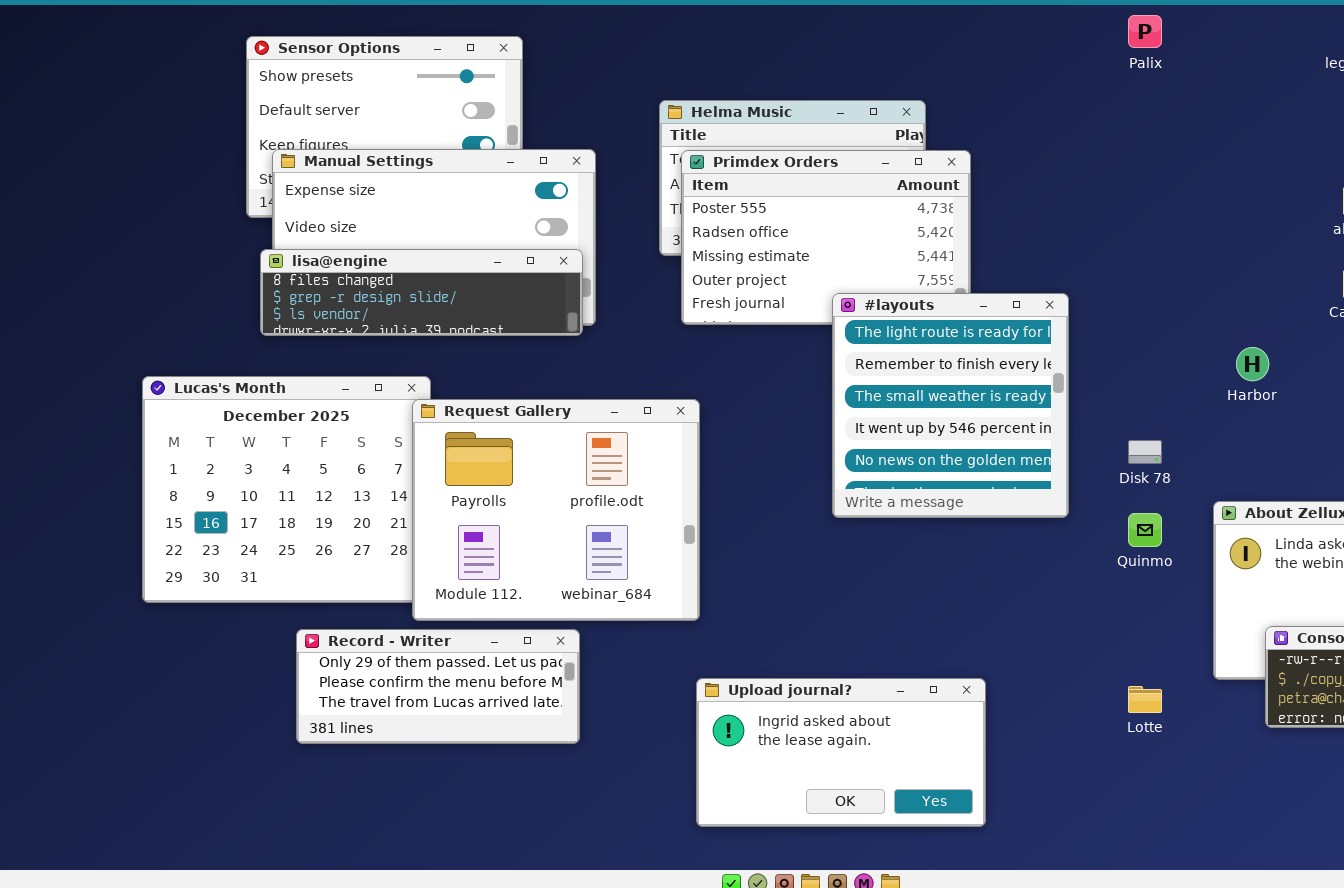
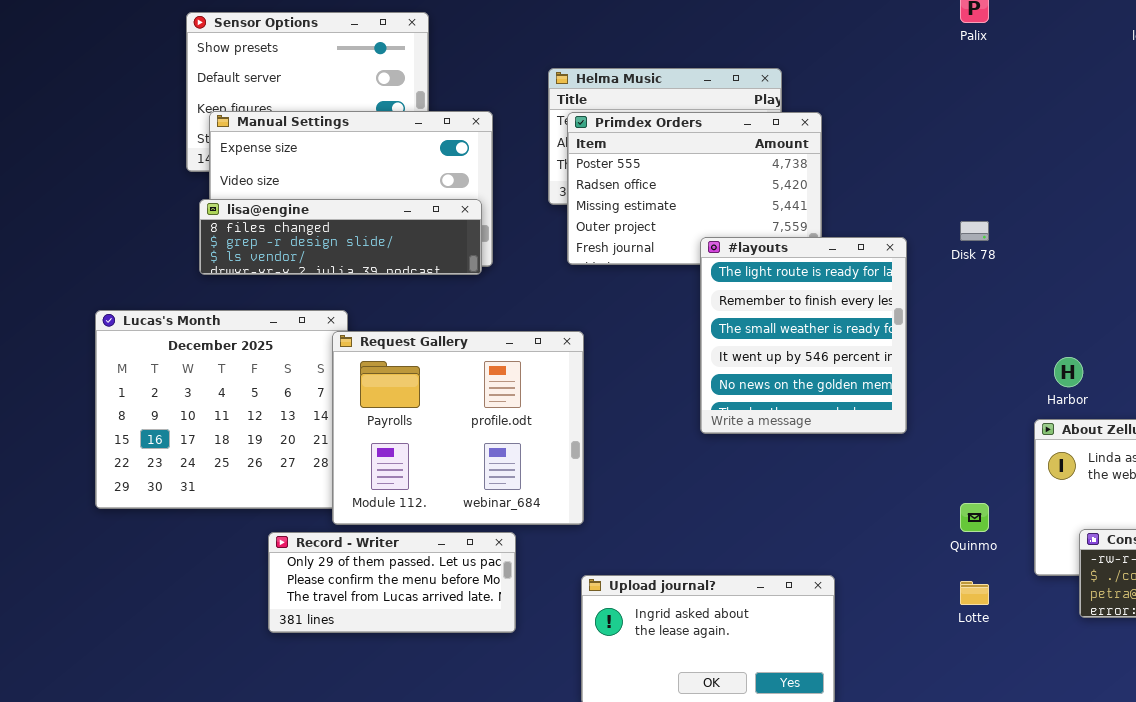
Harbor: [1236,347,1269,381] -> [1054,357,1083,387], moved
Disk 78: [1128,440,1162,464] -> [960,221,989,241], moved
Quinmo: [1128,513,1162,547] -> [960,503,989,532], moved
Record - Writer: [296,629,580,744] -> [268,532,516,633], moved

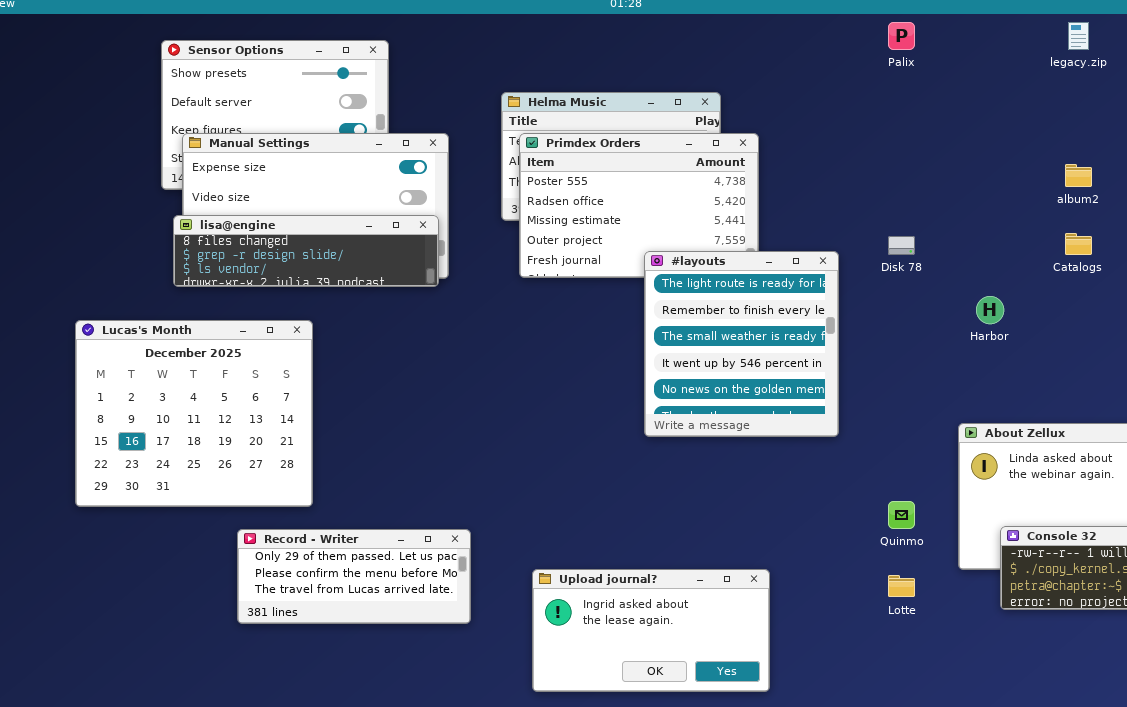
Request Gallery: [332,331,584,525] -> none, closed
Harbor: [1054,357,1083,387] -> [976,296,1004,324], moved

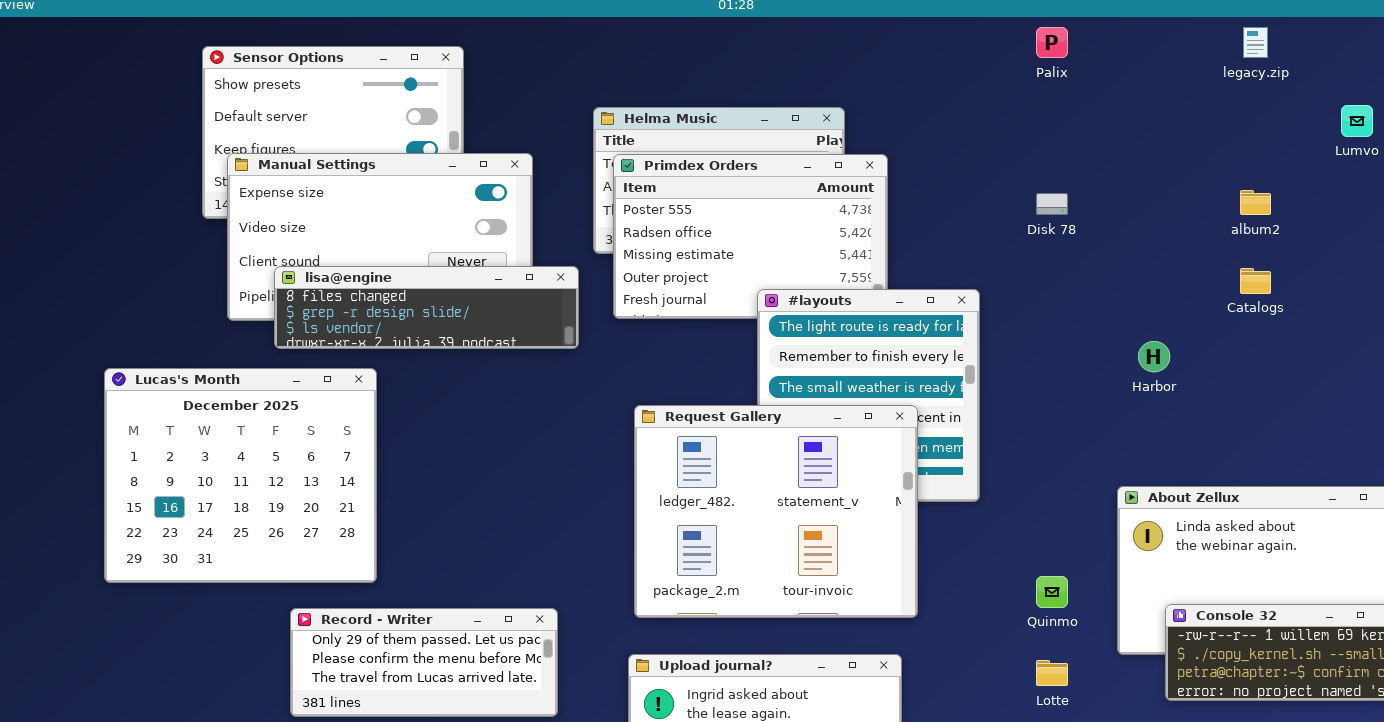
lisa@engine: [173,215,439,287] -> [274,266,579,349], moved
Disk 78: [888,236,915,255] -> [1036,193,1068,215], moved
Request Gallery: none -> [634,405,918,618], opened

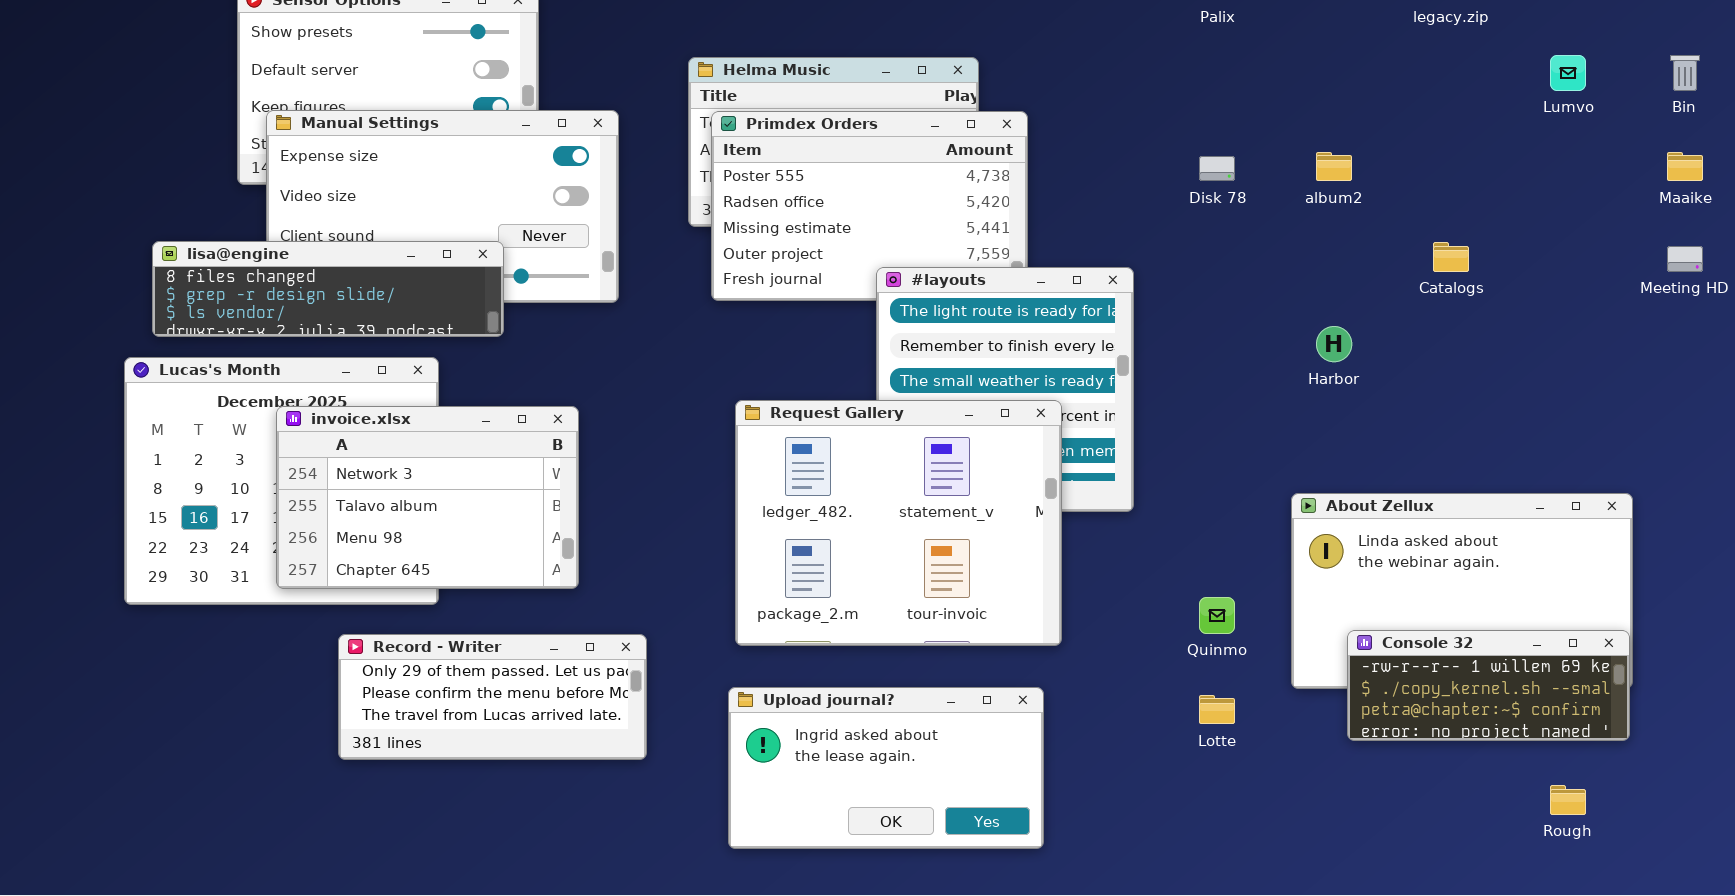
album2: [1240,190,1271,215] -> [1316,152,1352,181], moved
lisa@engine: [274,266,579,349] -> [152,241,504,337], moved
invoice.xlsx: none -> [276,406,579,589], opened

